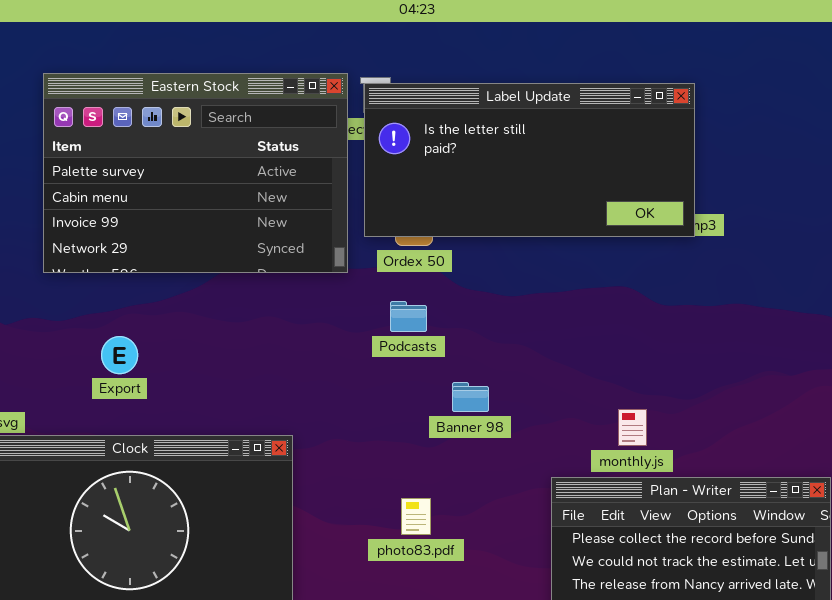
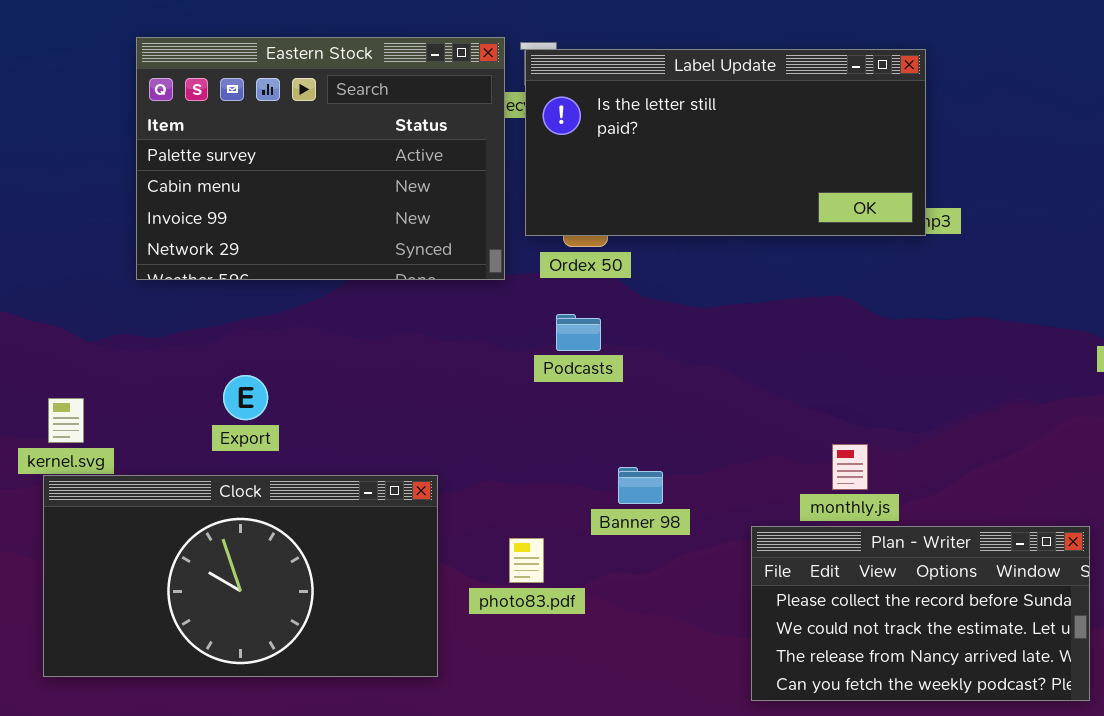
Export: [101,336,138,374] -> [223,375,268,420], moved
Banner 98: [452,382,489,412] -> [618,467,663,504], moved
photo83.pdf: [401,498,431,535] -> [509,538,544,583], moved

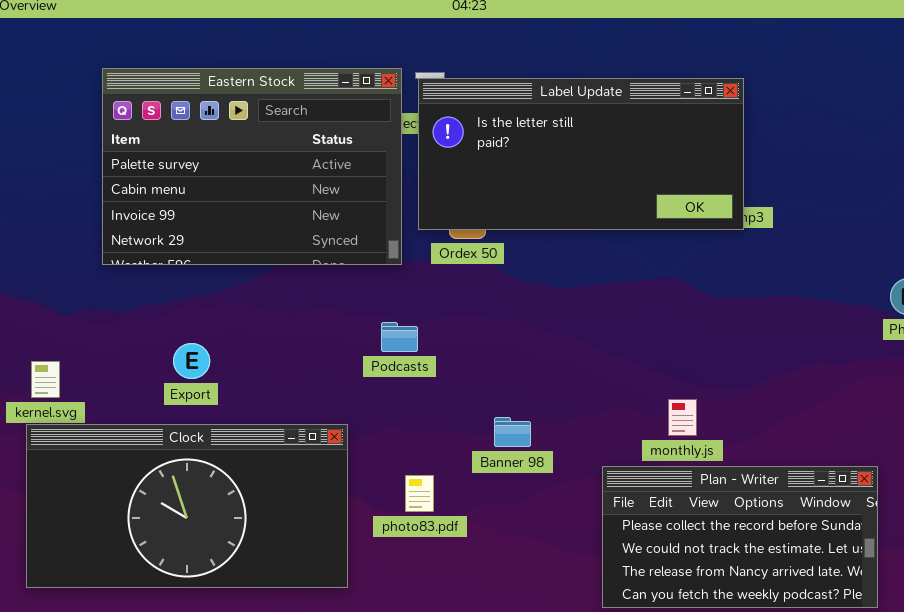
Podcasts: [556,314,601,351] -> [381,322,418,352], moved

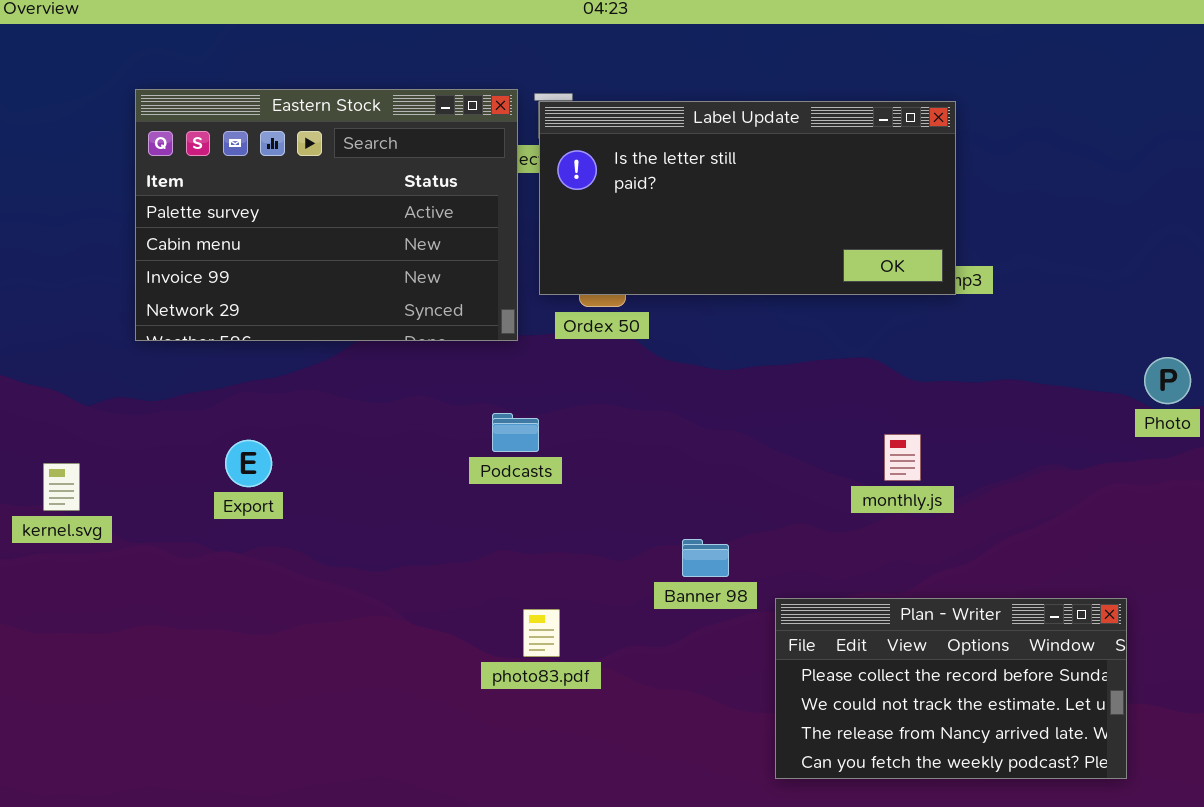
monthly.js: [668,399,697,436] -> [884,434,921,481], moved
Banner 98: [494,417,531,447] -> [682,539,729,577], moved
Clock: [26,424,348,588] -> none, closed

